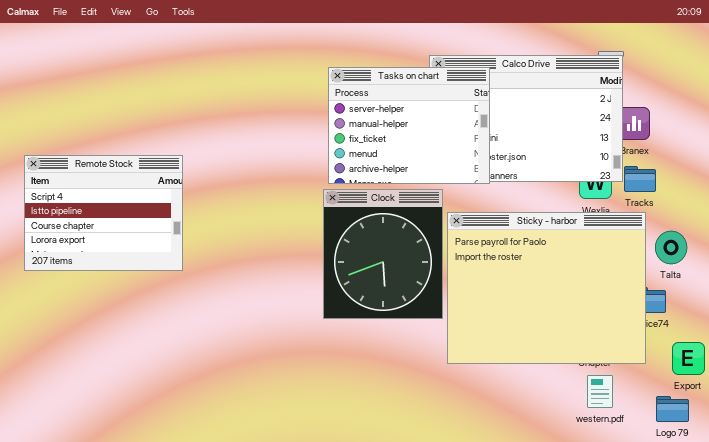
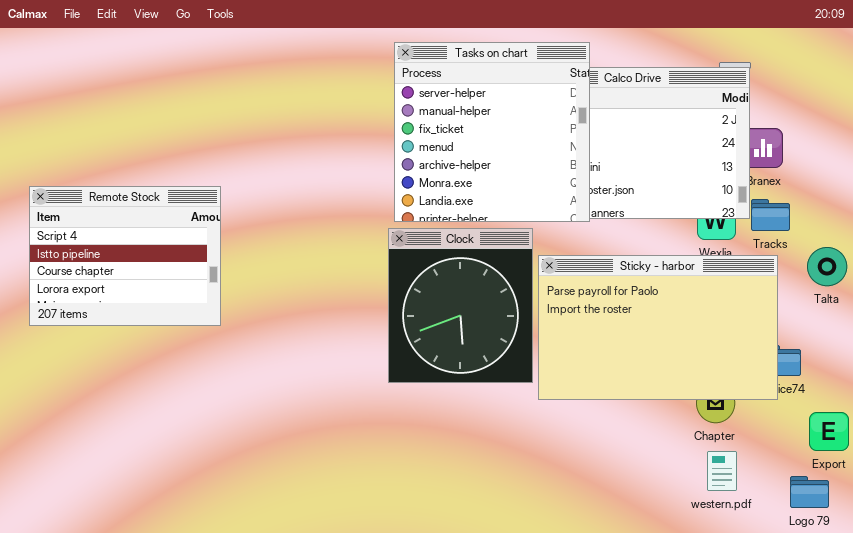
Tasks on chart: [328,67,490,184] -> [394,42,590,222], resized
Sticky - harbor: [447,212,646,364] -> [538,255,778,400], resized
Talta: [655,231,687,264] -> [807,247,847,286], moved

